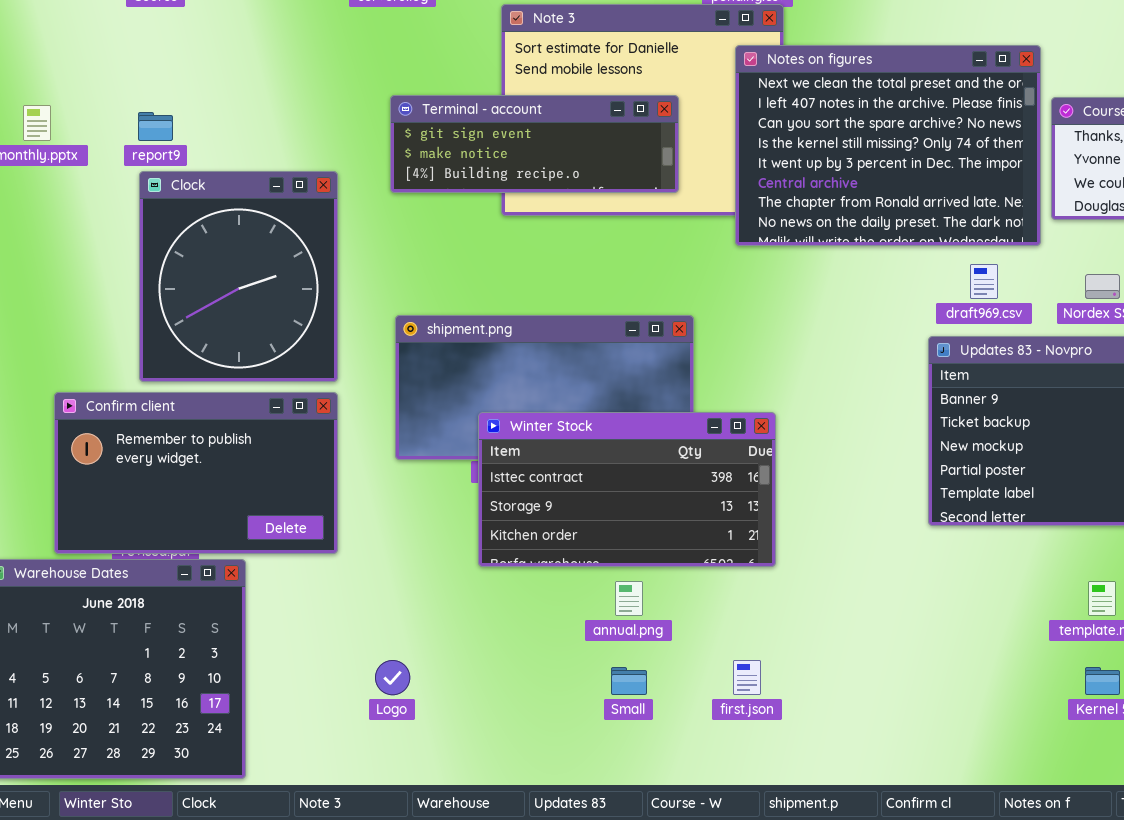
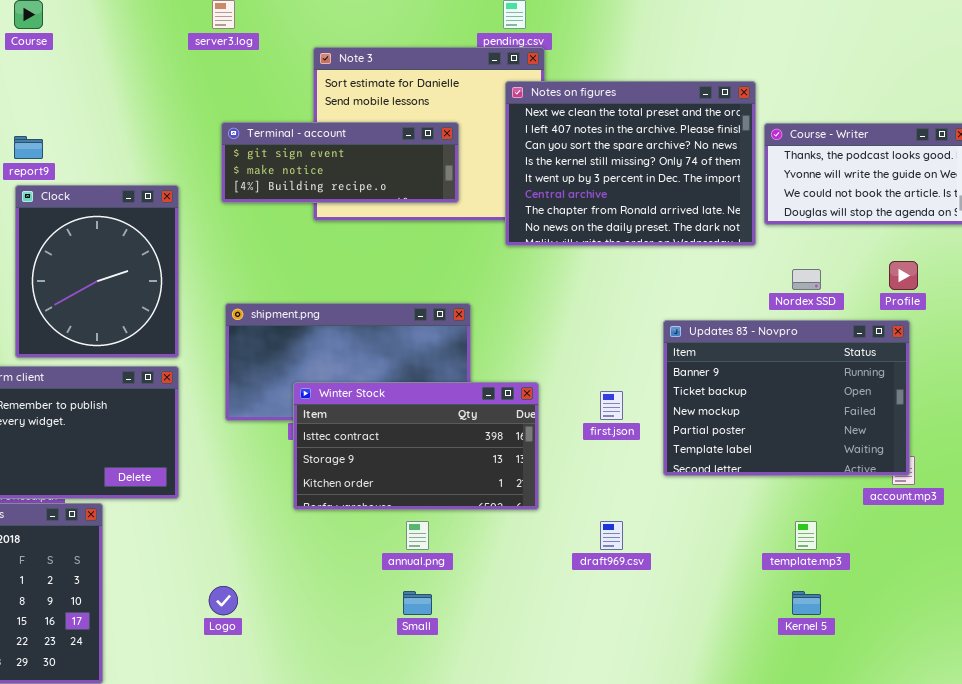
draft969.csv: [970,264,998,299] -> [600,521,623,550], moved
first.json: [733,660,761,695] -> [600,391,623,420], moved

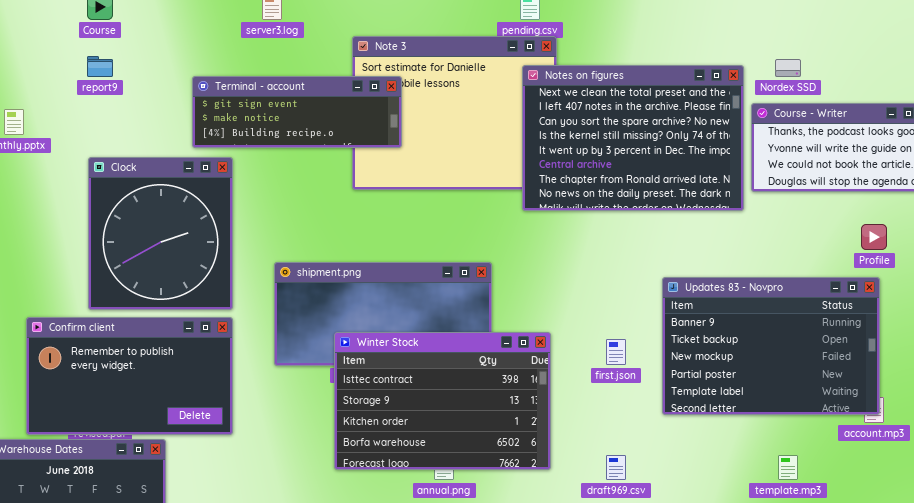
Terminal - account: [221,122,459,203] -> [192,76,402,148], moved
report9: [14,136,43,159] -> [87,56,113,77], moved
Nordex SSD: [792,269,821,290] -> [775,59,801,77], moved
Winter Stock: [293,382,539,510] -> [334,332,551,470], resized

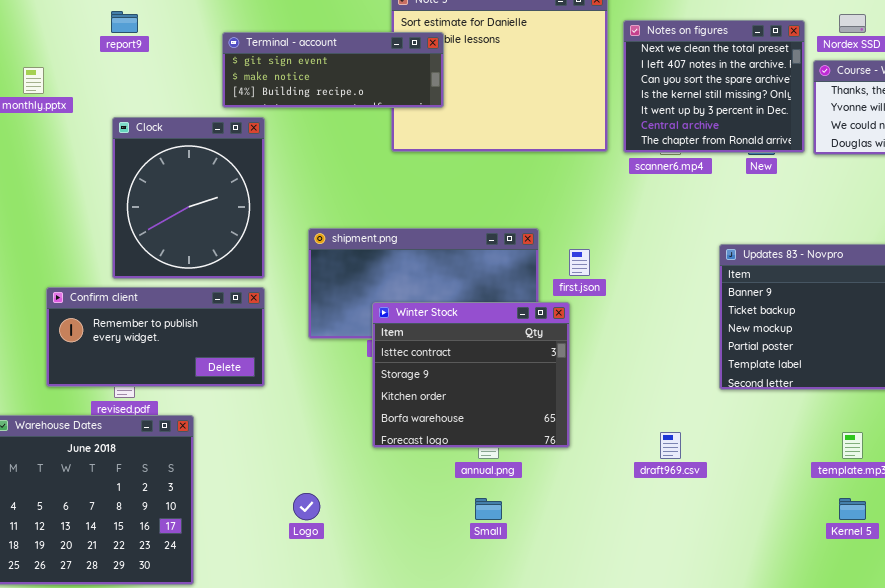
Notes on figures: [522,65,744,211] -> [623,20,805,153], resized
Confirm client: [26,317,233,435] -> [46,287,265,387], resized
Winter Stock: [334,332,551,470] -> [372,302,570,448], resized
first.json: [606,339,626,365] -> [569,249,590,276], moved

